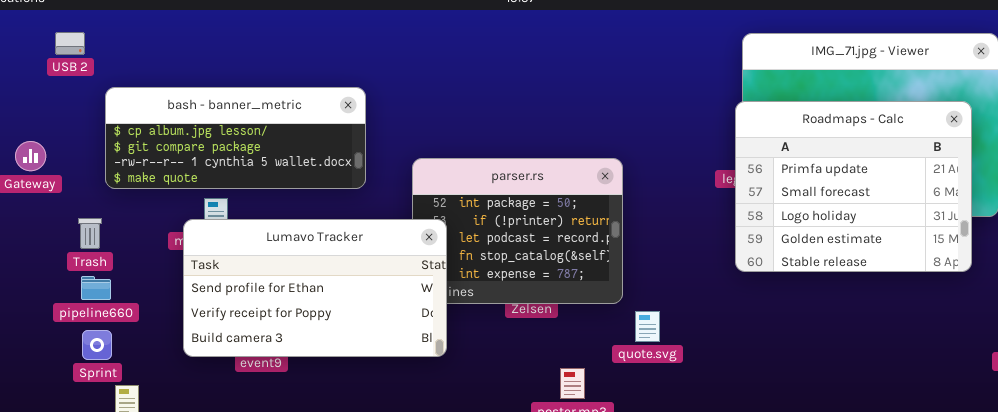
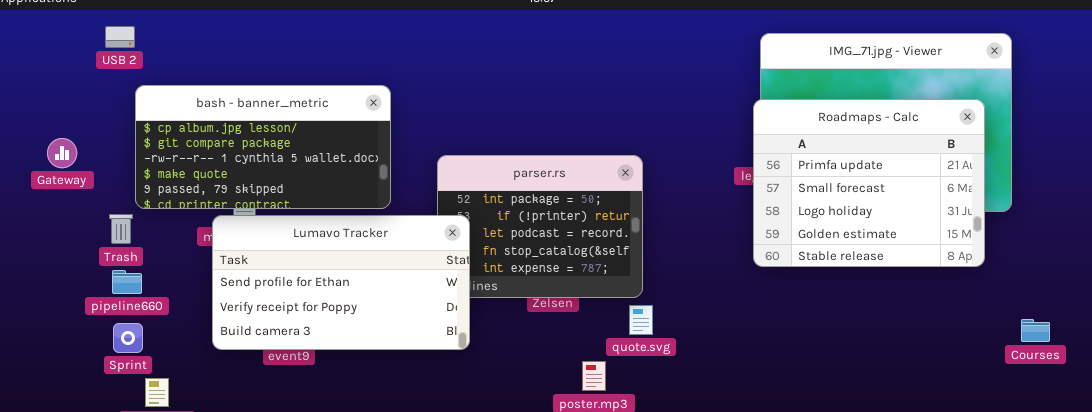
USB 2: [55,32,85,55] -> [105,26,135,48], moved
bash - banner_metric: [105,87,366,189] -> [135,85,391,209], resized
quote.svg: [635,311,660,342] -> [629,305,653,335], moved

